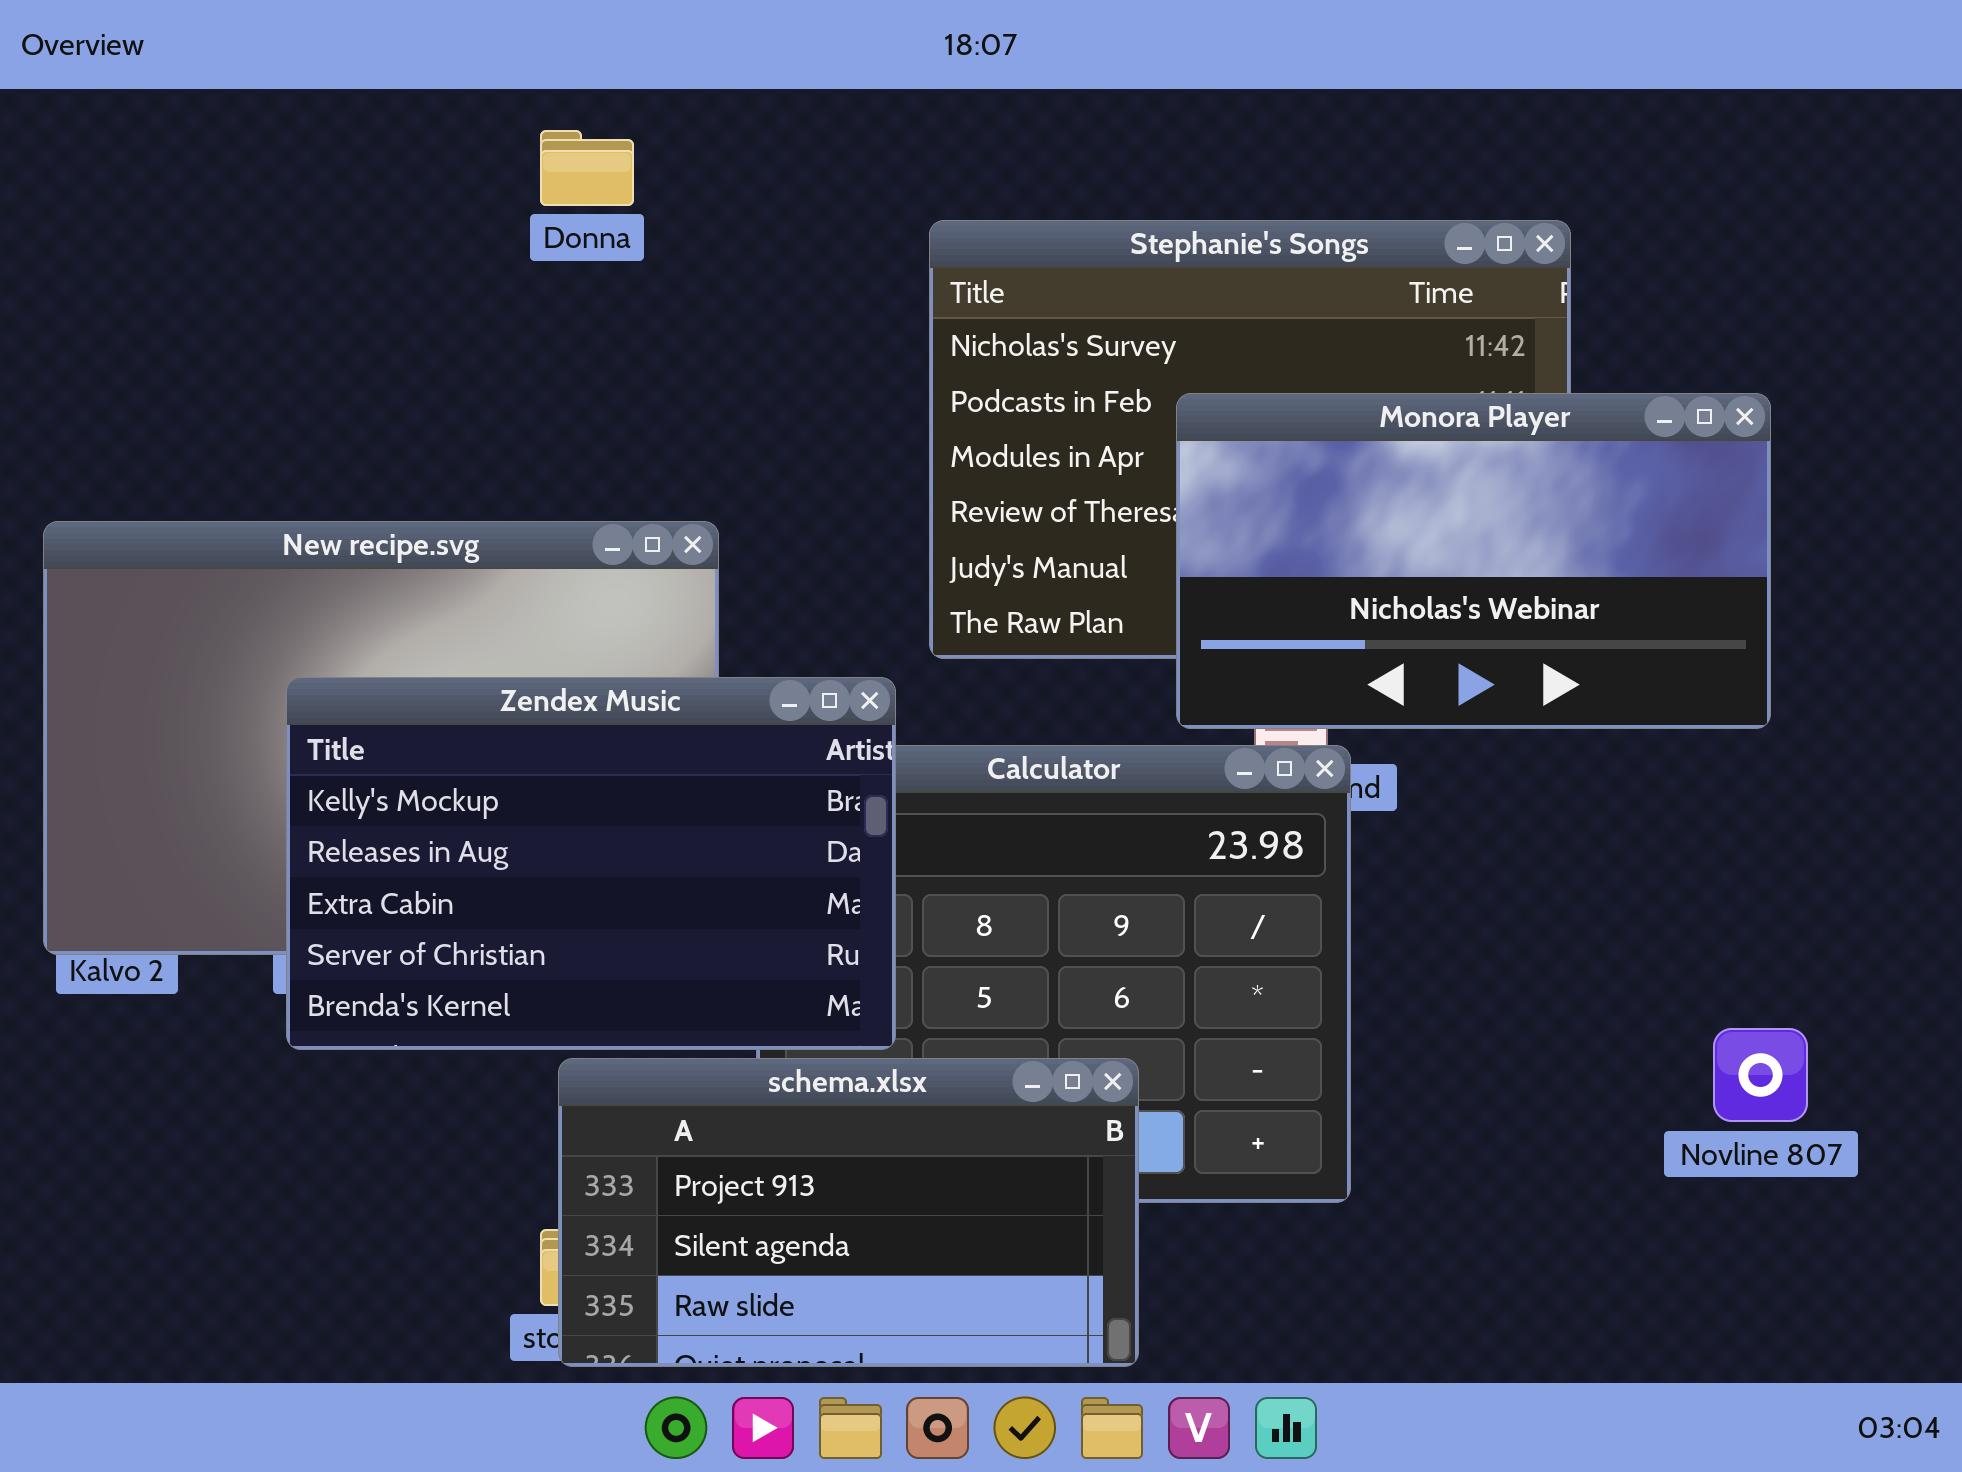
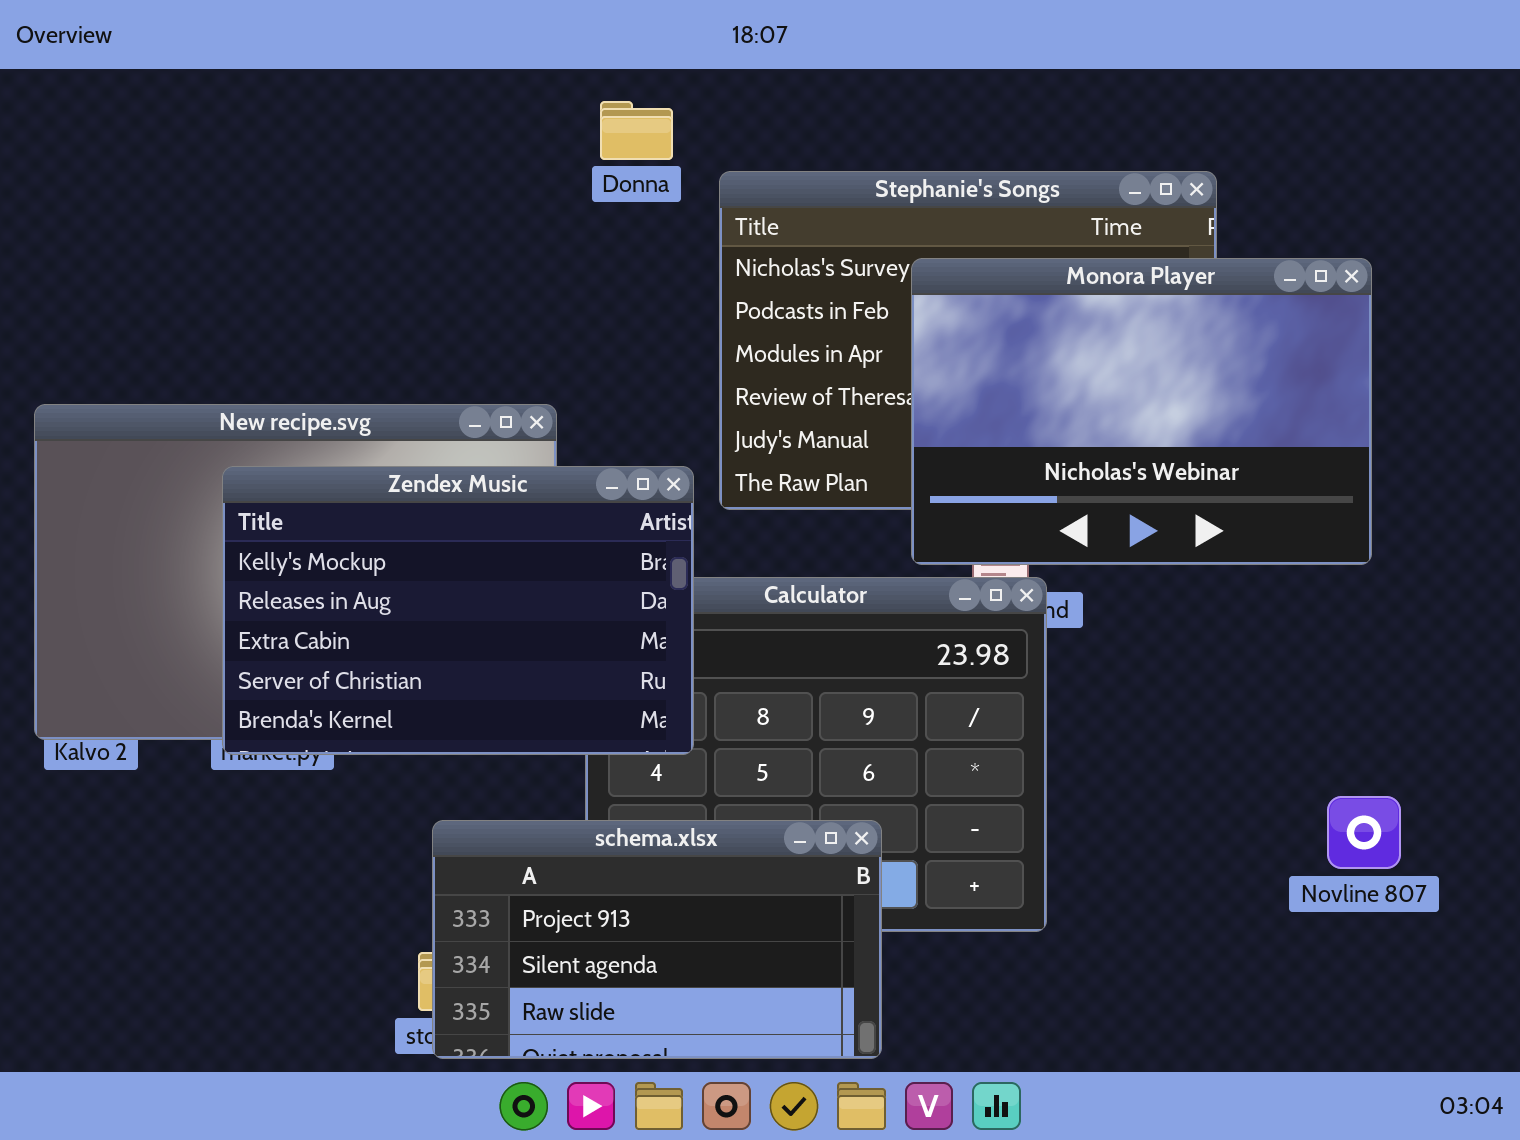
Donna: [540,130,634,206] -> [600,101,673,160], moved
Monora Player: [1176,393,1771,729] -> [911,258,1372,565], resized
Zendex Music: [286,677,896,1050] -> [222,466,694,755], moved

